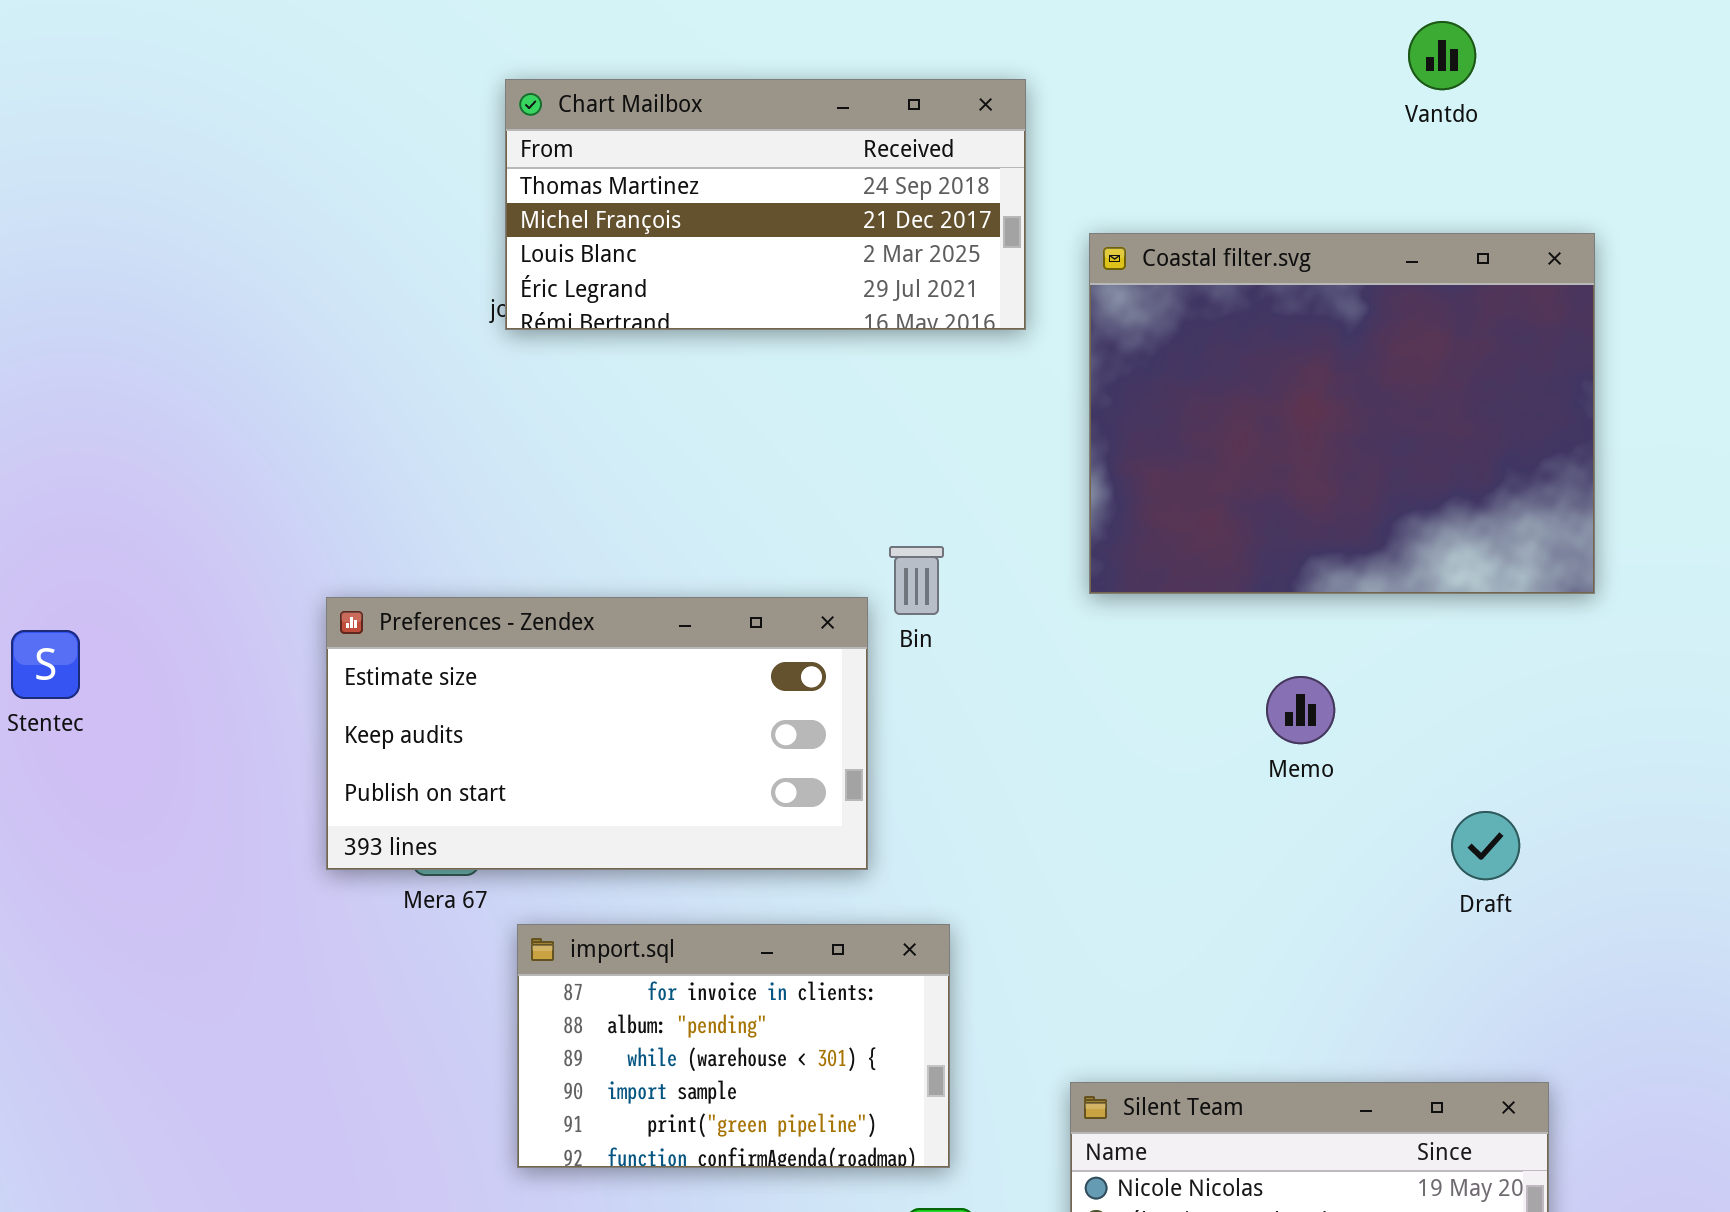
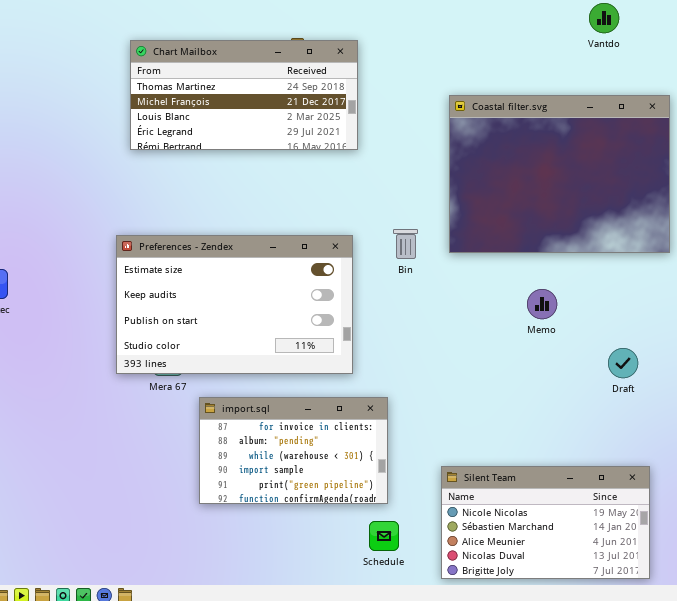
Chart Mailbox: [505,79,1026,330] -> [130,40,358,150], moved
Bin: [889,546,944,615] -> [393,229,418,259], moved
Preferences - Zendex: [326,597,868,870] -> [116,235,353,374], resized

